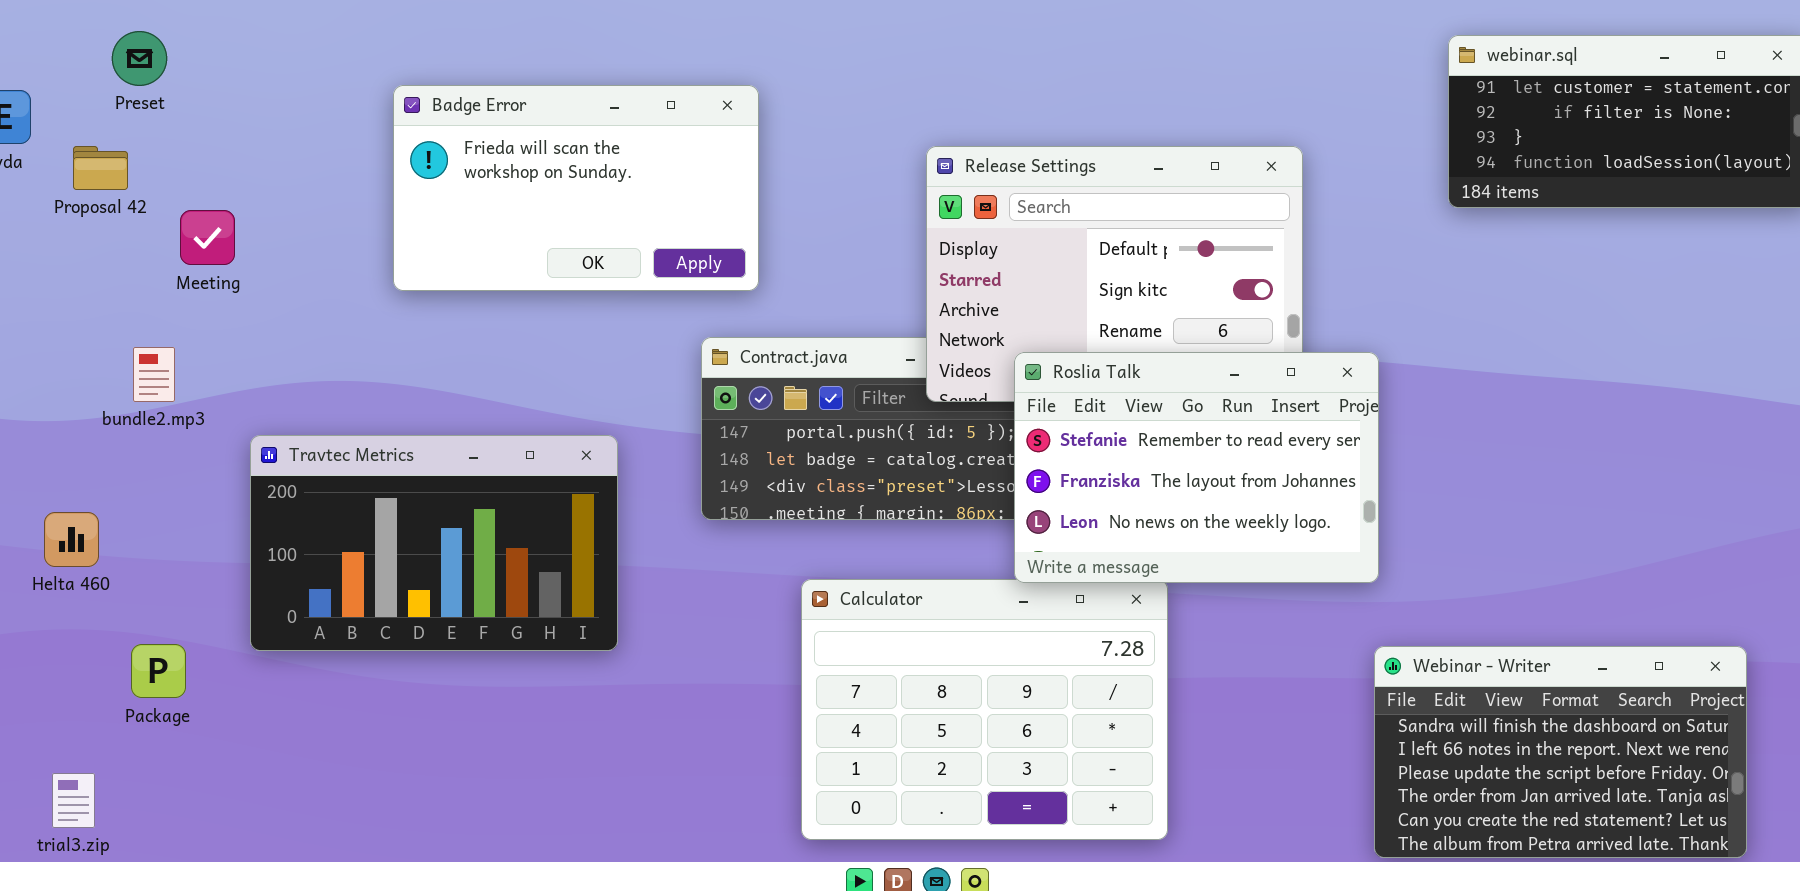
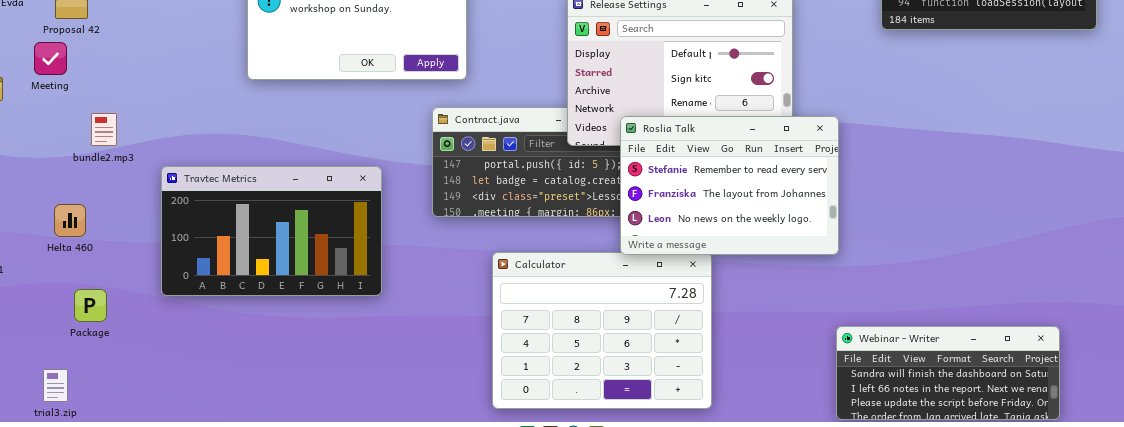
Meeting: [180,210,235,265] -> [34,42,67,75], moved
Helta 460: [44,512,99,567] -> [54,204,86,237], moved
Package: [131,644,186,698] -> [74,289,107,322], moved
Webinar - Writer: [1374,646,1747,858] -> [836,326,1060,420], resized

